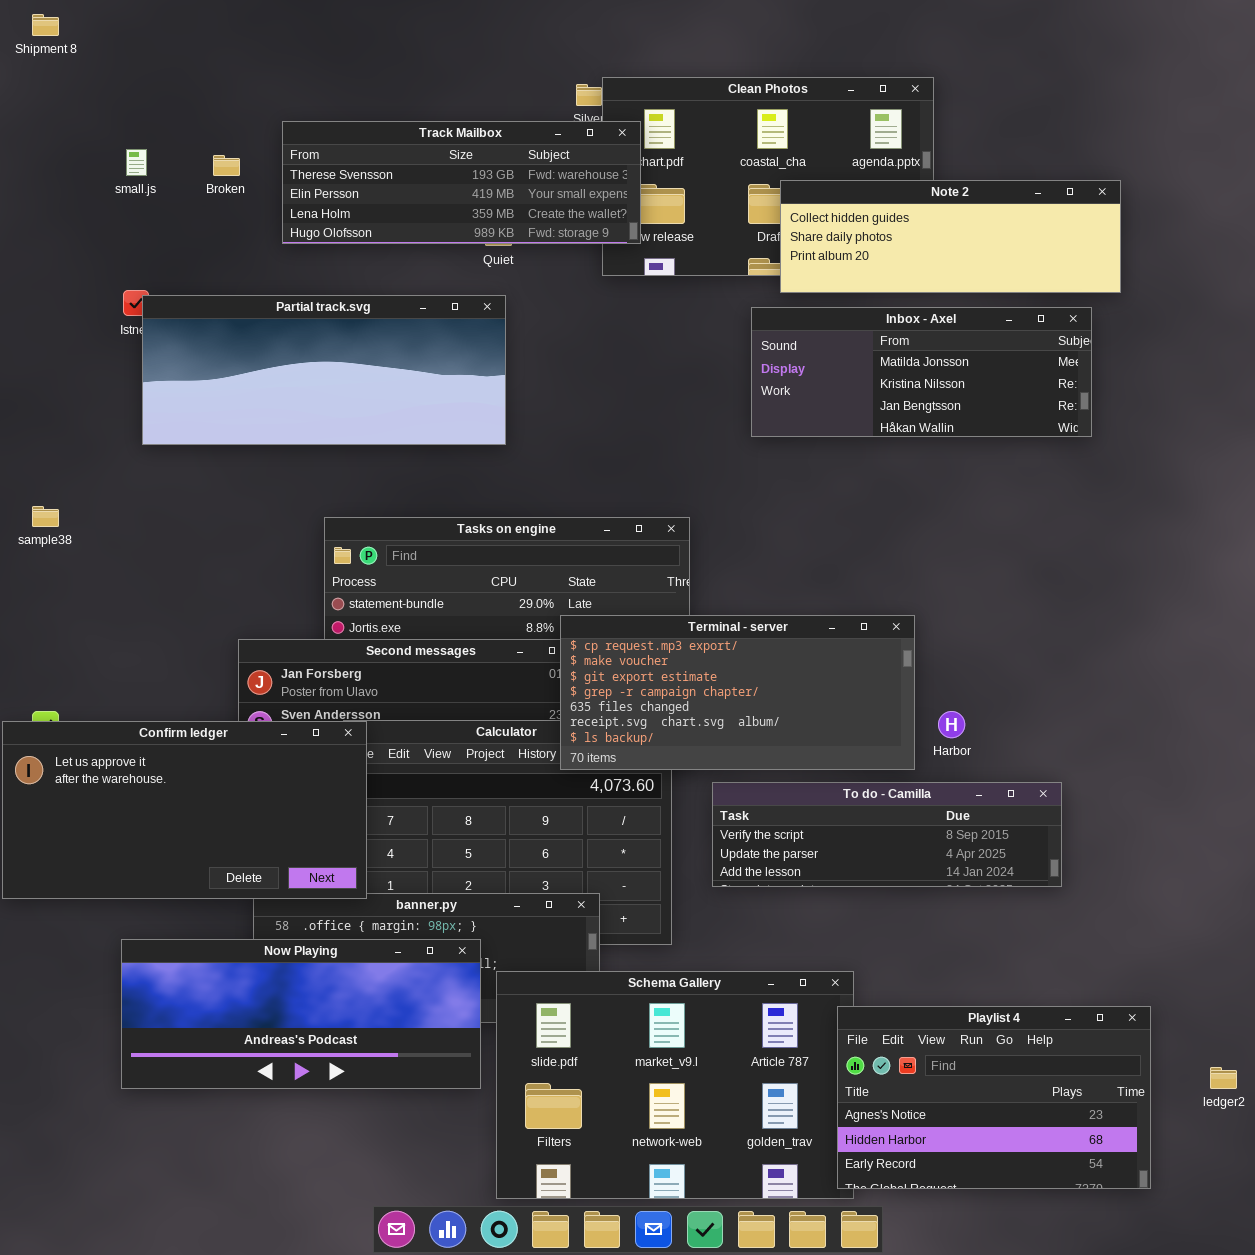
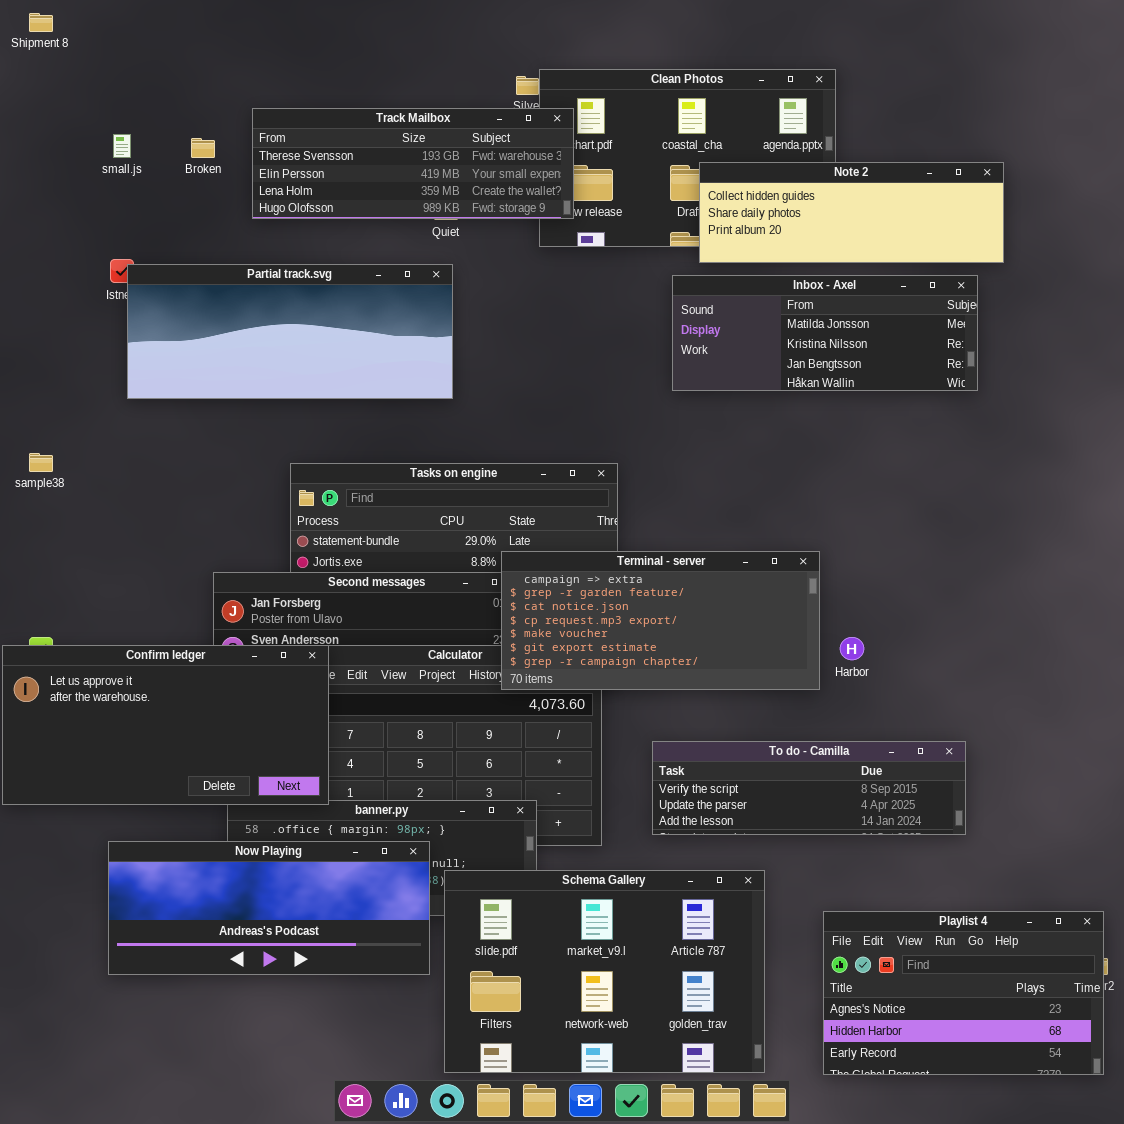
Terminal - server: [560,615,915,770] -> [501,551,820,690], scrolled up 3 rows
To do - Camilla: [712,782,1062,887] -> [652,741,966,835], moved
Playlist 4: [837,1006,1151,1189] -> [823,911,1104,1075], moved

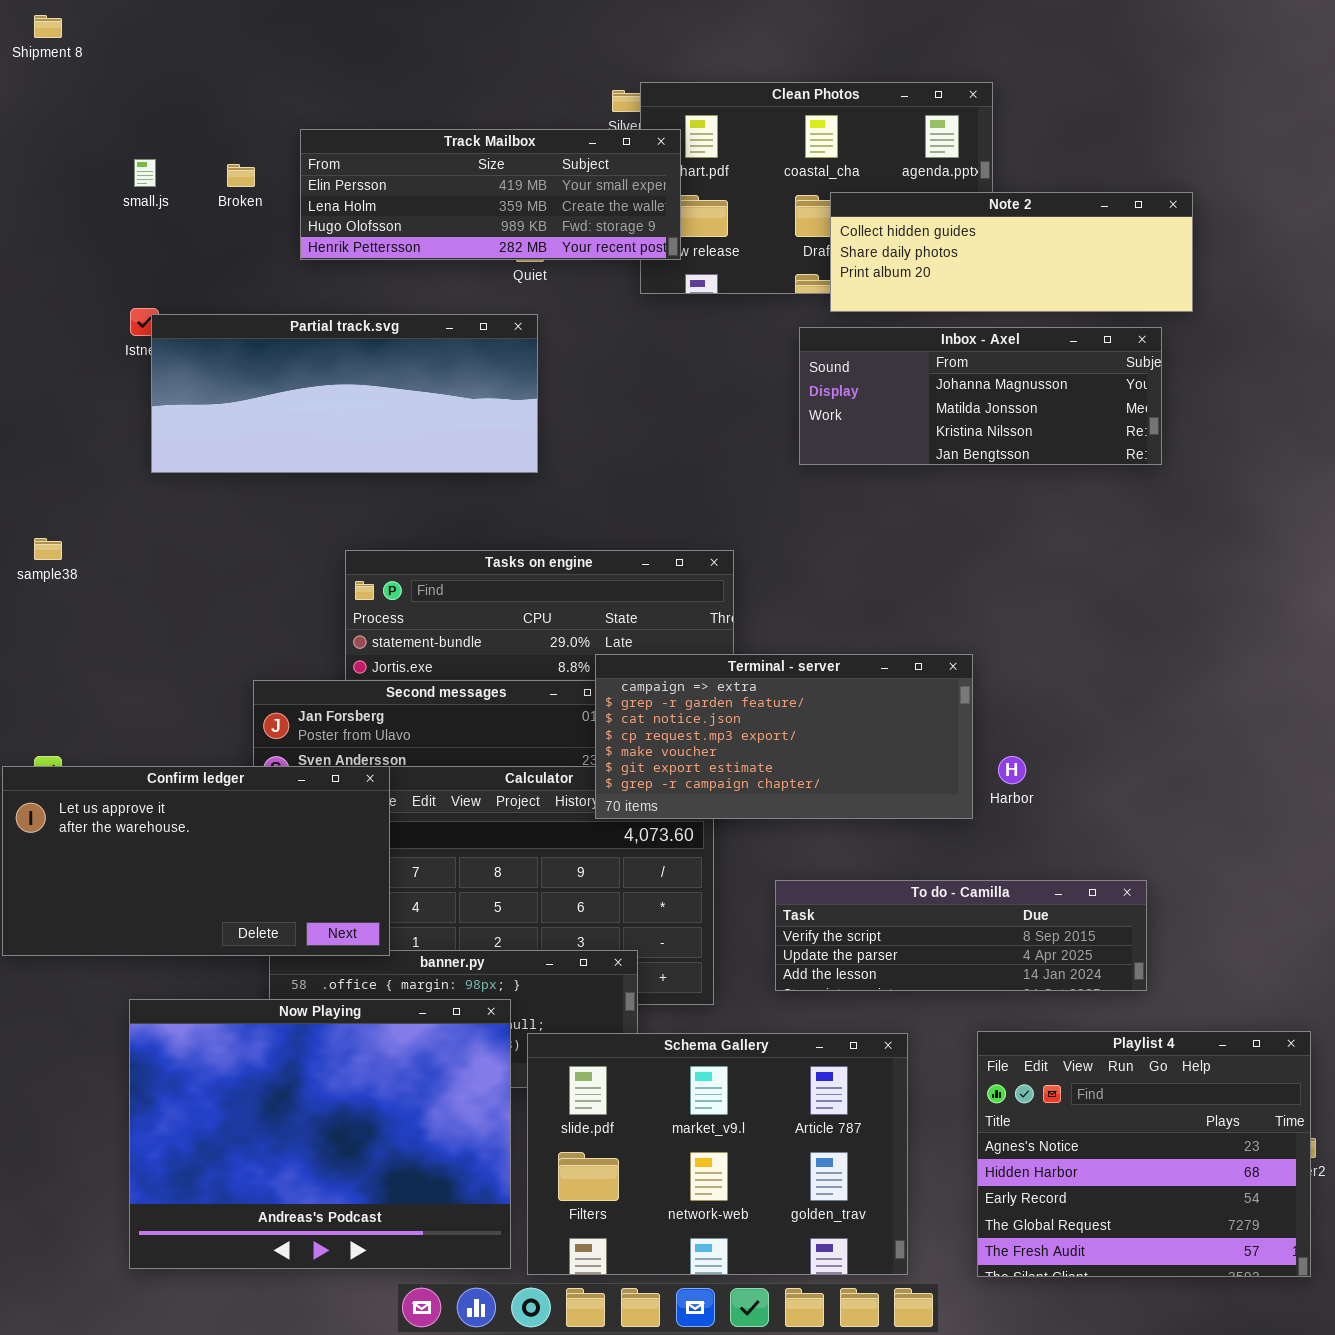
Track Mailbox: [252,108,574,219] -> [300,129,681,260], scrolled down 1 row
Inbox - Axel: [672,275,978,391] -> [799,327,1162,465], scrolled up 1 row
Now Playing: [108,841,430,975] -> [129,999,511,1269], resized
Playlist 4: [823,911,1104,1075] -> [977,1031,1311,1277], resized

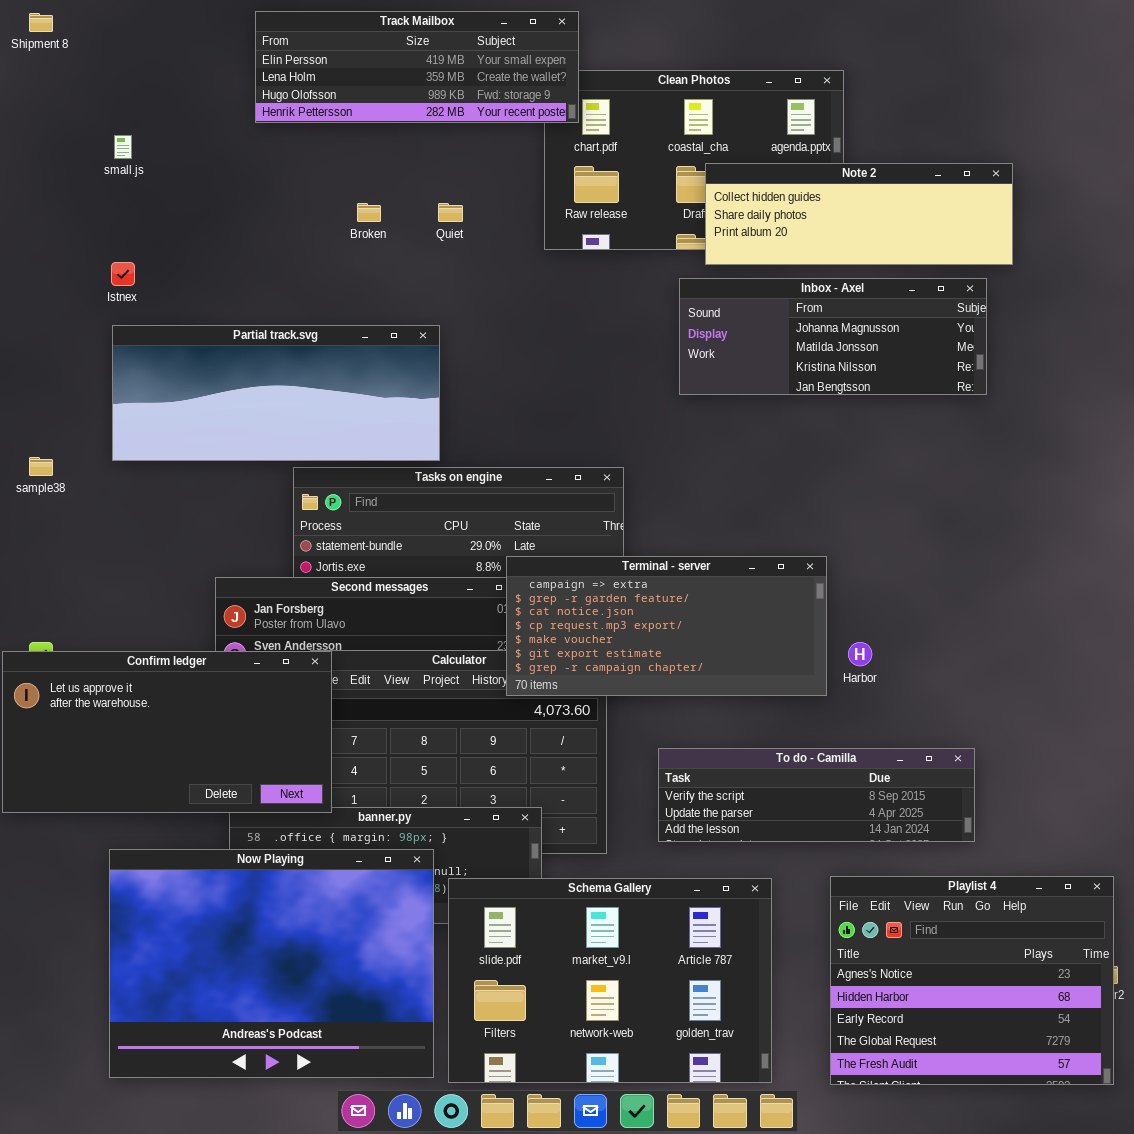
Track Mailbox: [300,129,681,260] -> [255,11,579,123], moved
Broken: [227,164,255,187] -> [357,203,381,222], moved
Partial track.svg: [151,314,538,473] -> [112,325,440,461], moved

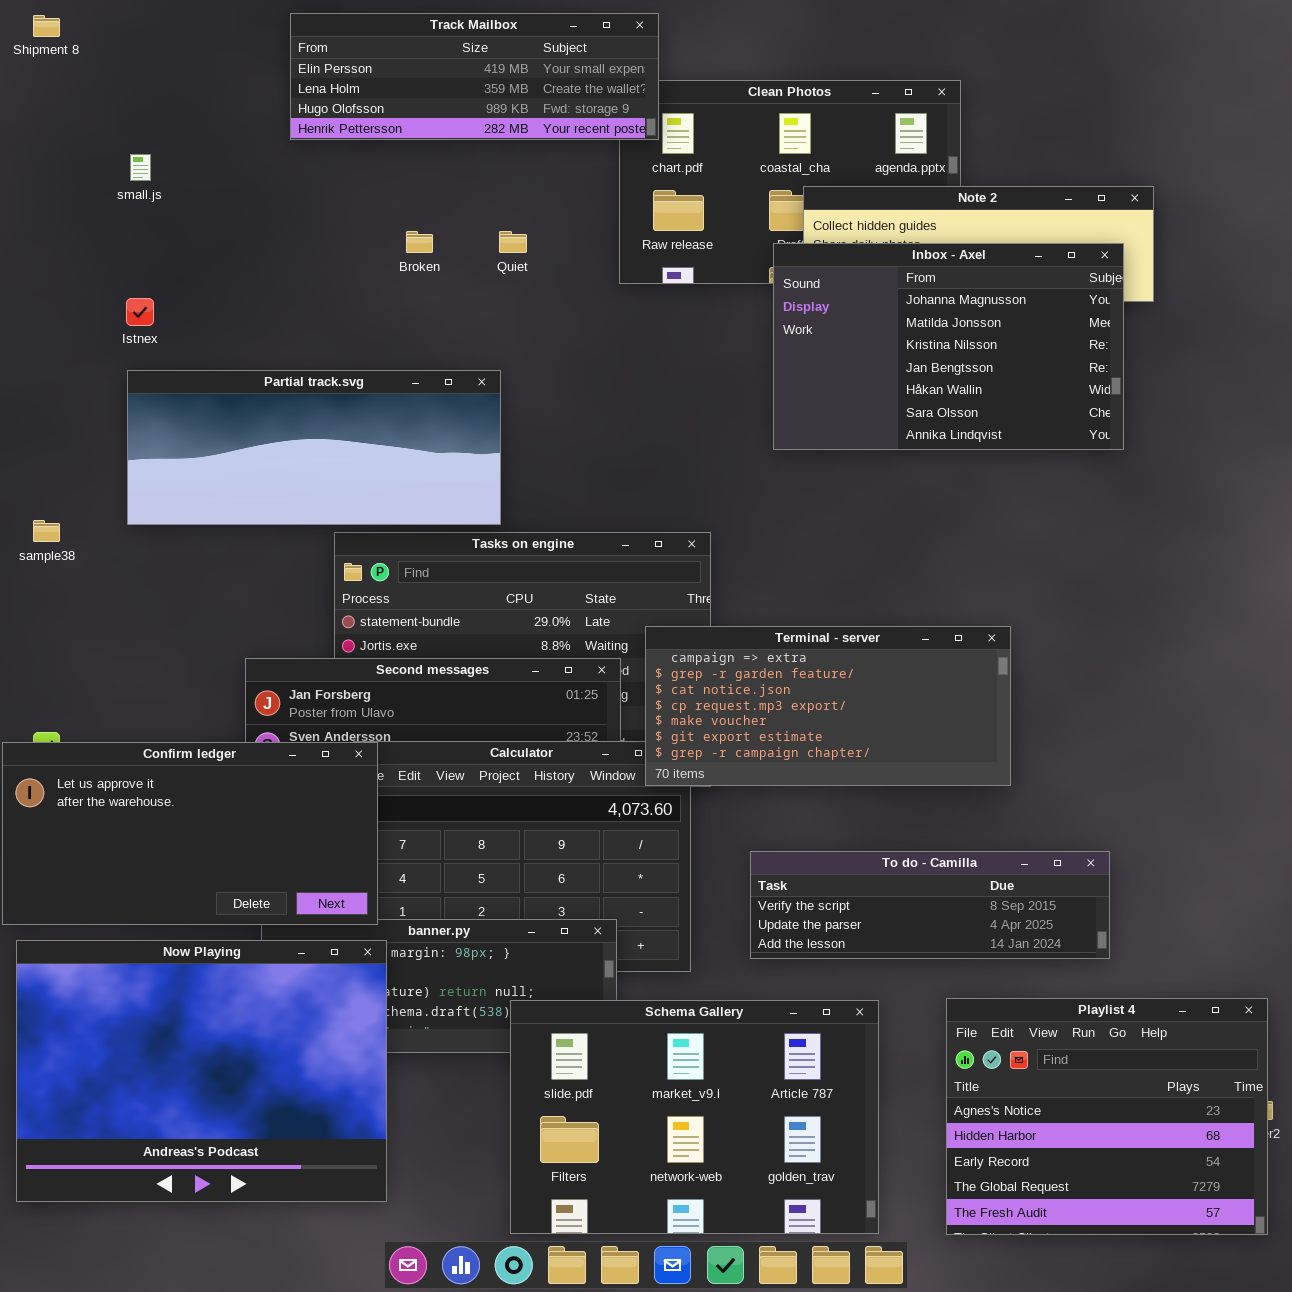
Inbox - Axel: [679,278,987,395] -> [773,243,1124,450], resized
Terminal - server: [506,556,827,696] -> [645,626,1011,786], moved
Now Playing: [109,849,434,1078] -> [16,940,387,1202], moved

